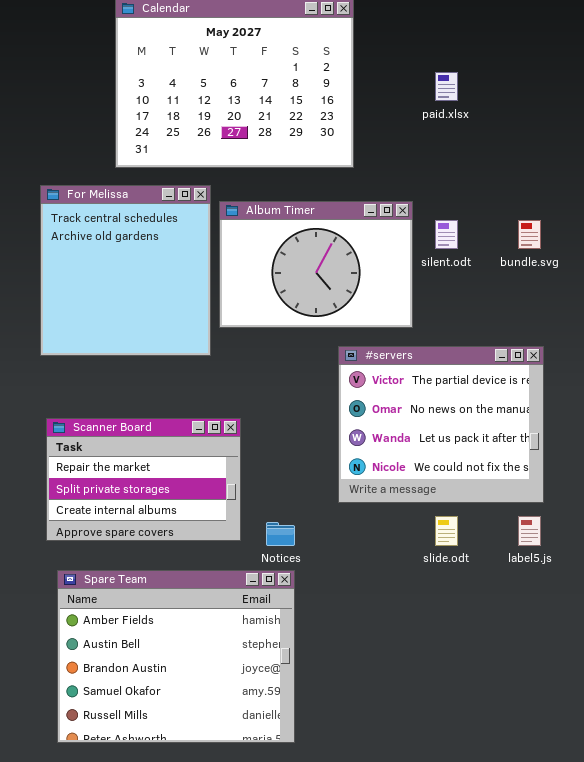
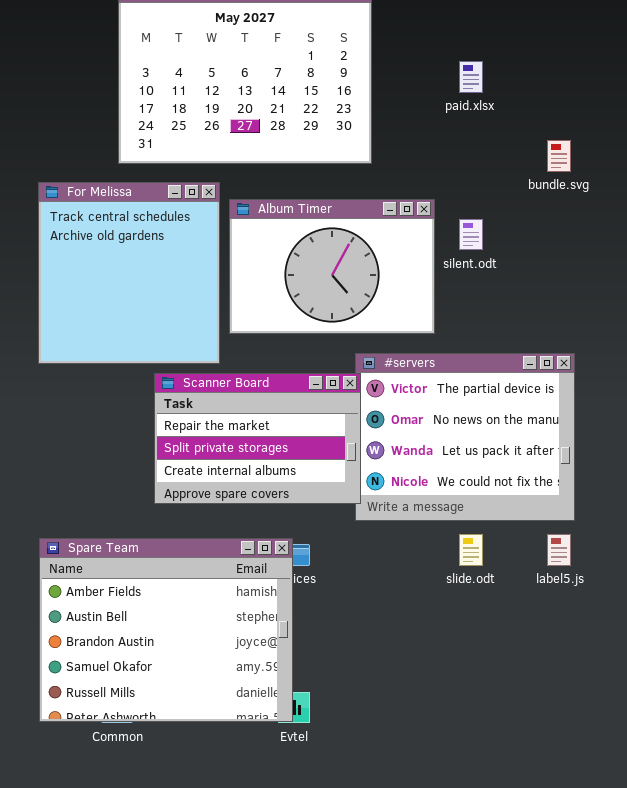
bundle.svg: [518,220,541,249] -> [547,140,571,172], moved
Scanner Board: [46,418,241,541] -> [154,373,361,504], moved
Spare Team: [57,570,295,743] -> [39,538,293,722], moved

